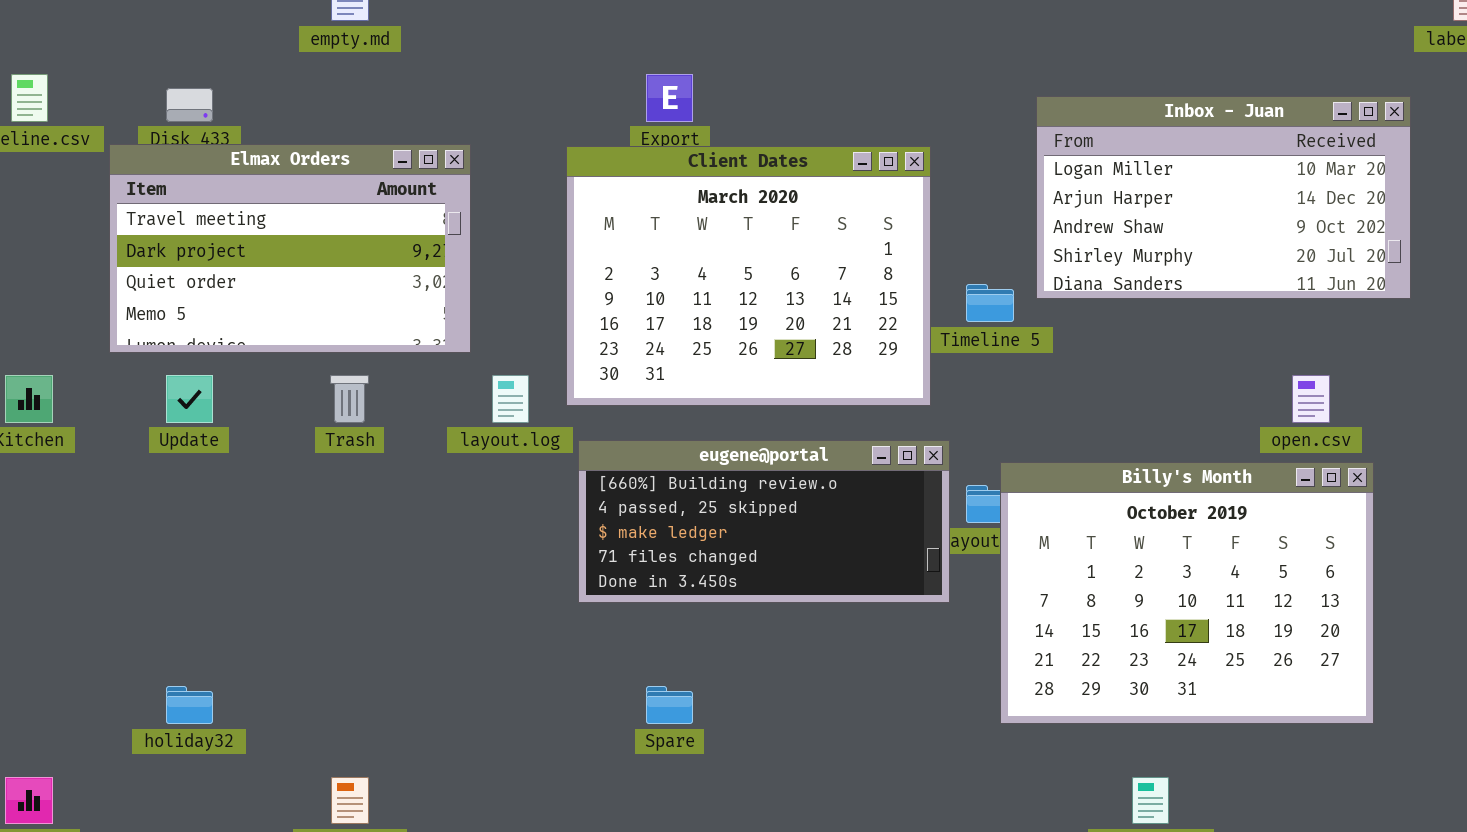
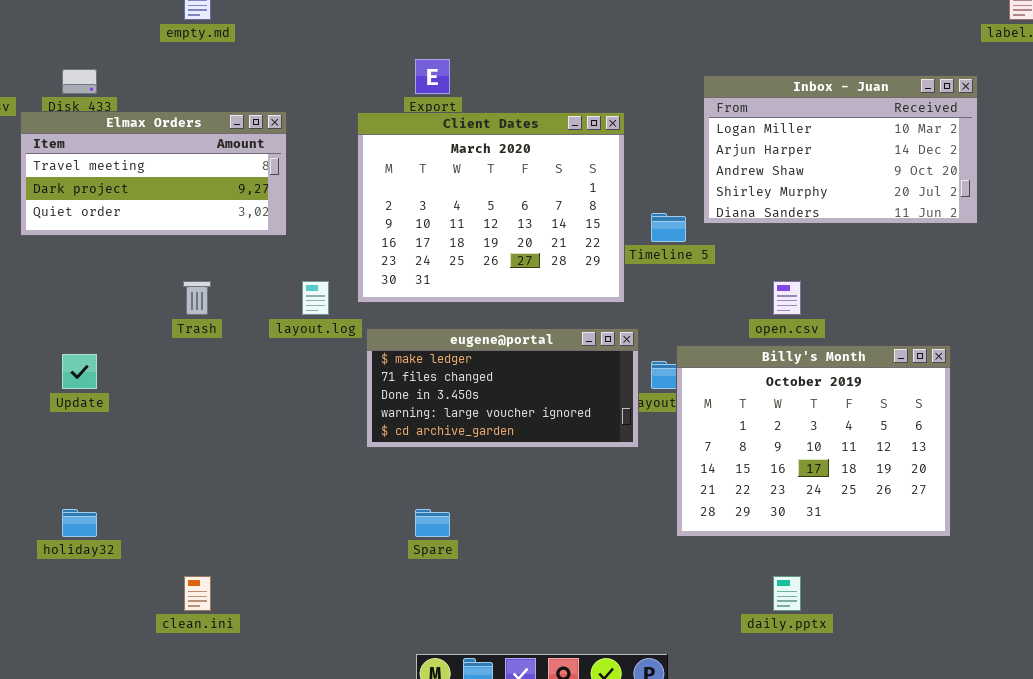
Elmax Orders: [109,144,471,353] -> [20,111,287,236], resized
Update: [166,375,213,423] -> [62,354,97,389], moved
open.csv: [1292,375,1330,423] -> [773,281,801,315], moved
eugene@portal: [578,440,950,603] -> [366,328,639,448], scrolled down 2 rows

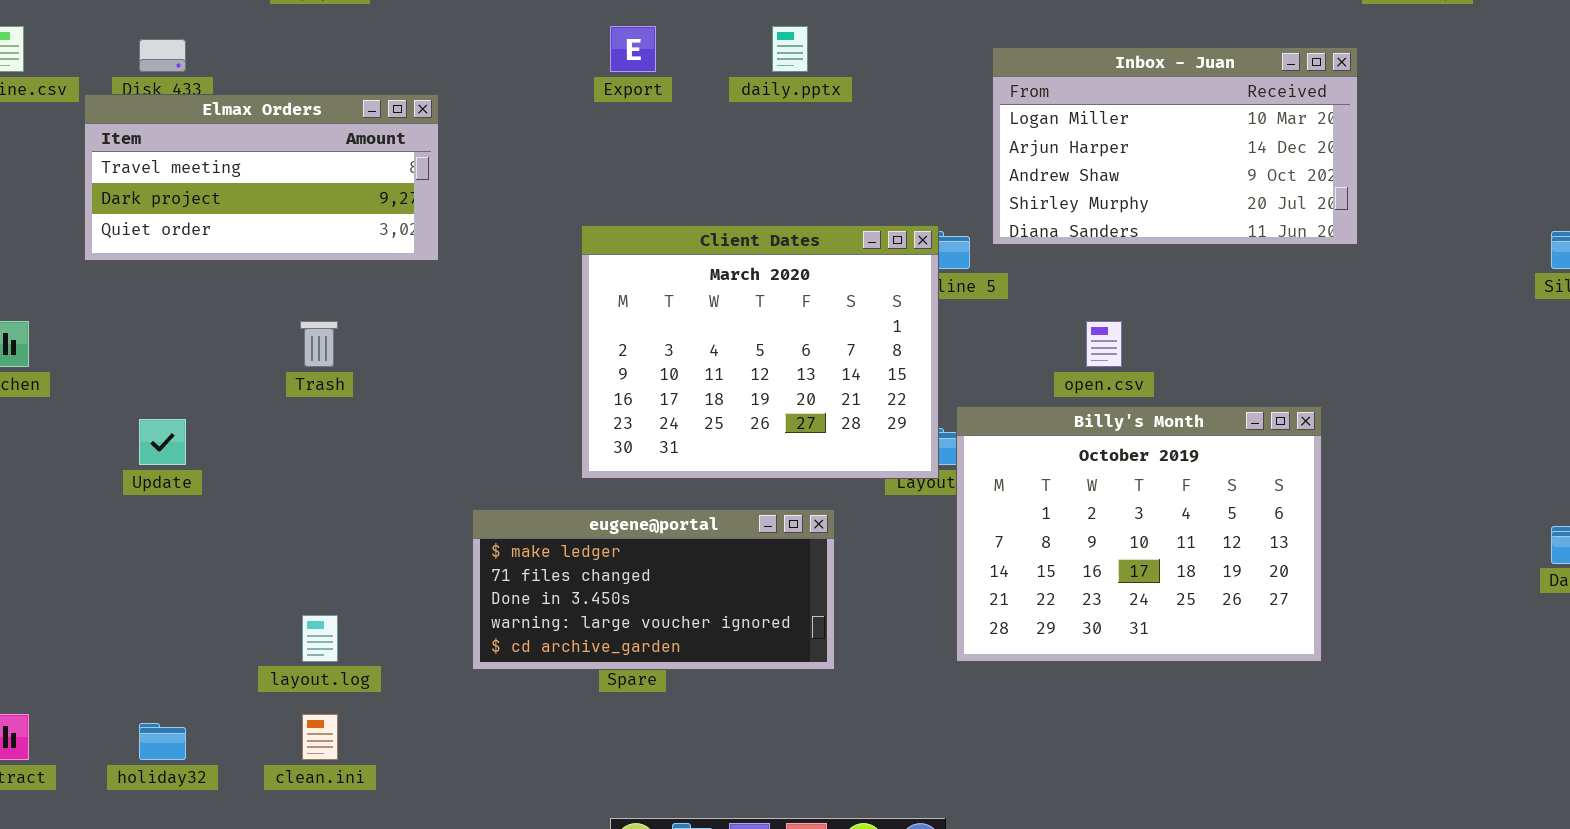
Client Dates: [357,112,625,303] -> [581,225,939,479], moved
layout.log: [302,281,329,315] -> [302,615,338,662], moved
eugene@portal: [366,328,639,448] -> [472,509,835,670], moved
holiday32: [62,509,97,537] -> [139,723,186,760], moved
daily.pptx: [773,576,801,611] -> [772,26,808,72], moved

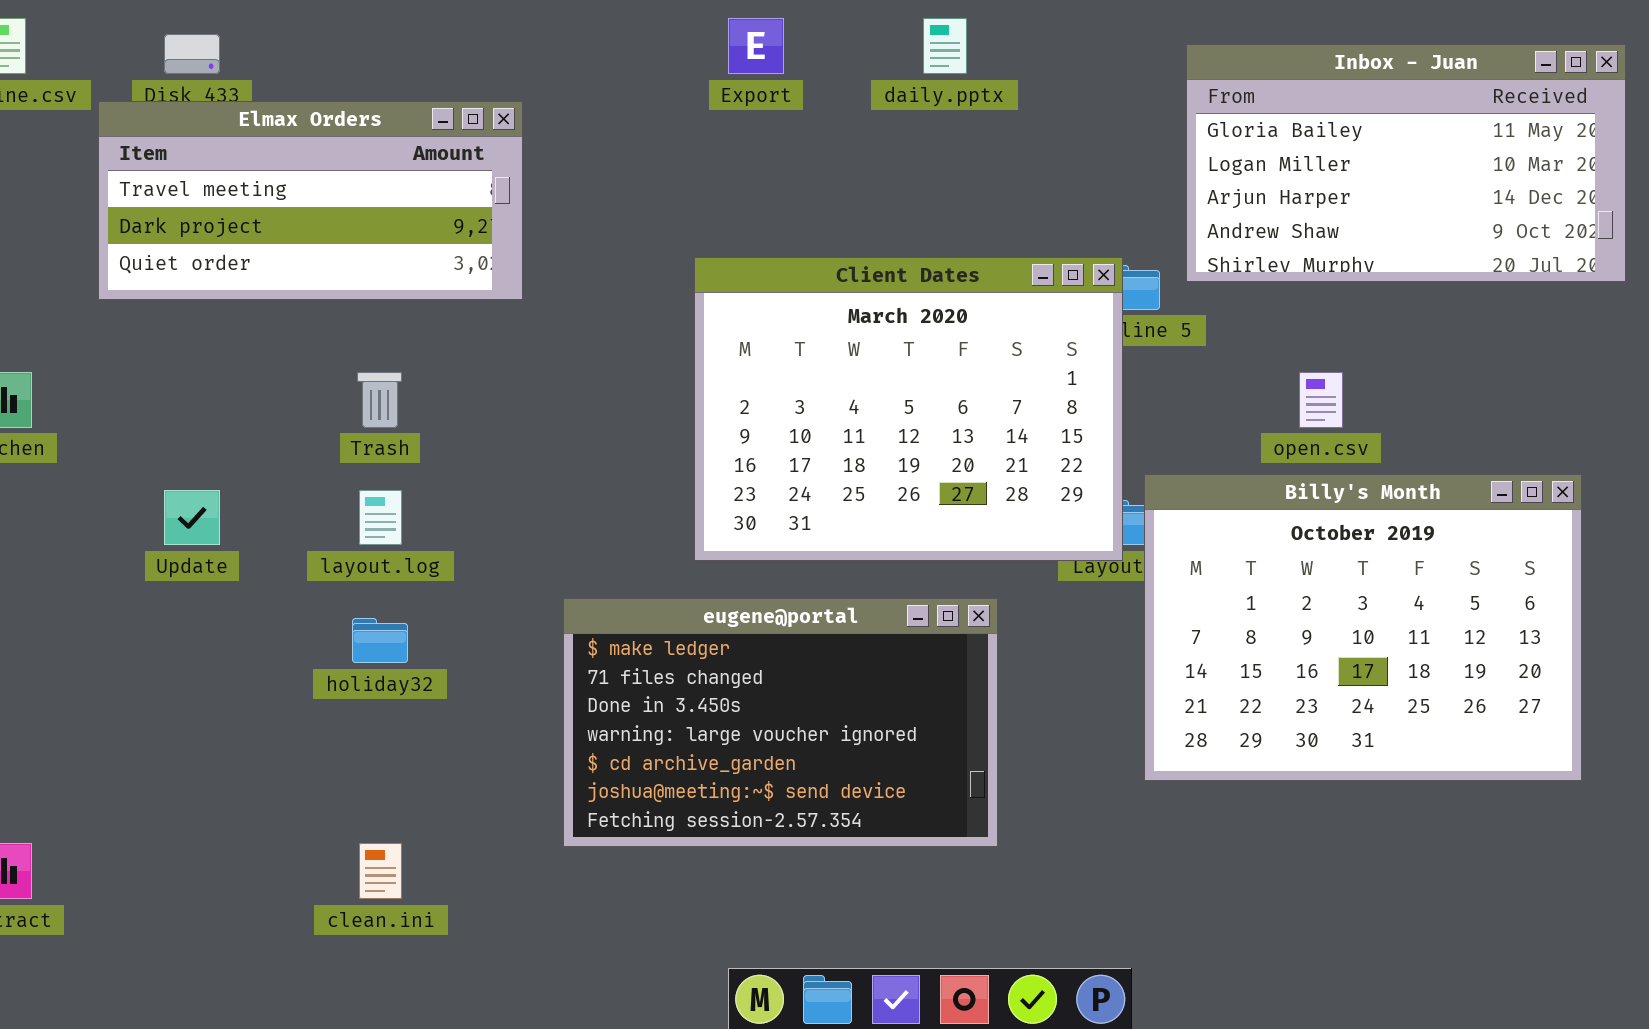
Inbox - Juan: [992,47,1358,245] -> [1186,44,1626,282], scrolled up 1 row
eugene@portal: [472,509,835,670] -> [563,598,998,847], resized
layout.log: [302,615,338,662] -> [359,490,402,545], moved
holiday32: [139,723,186,760] -> [352,618,408,663], moved

